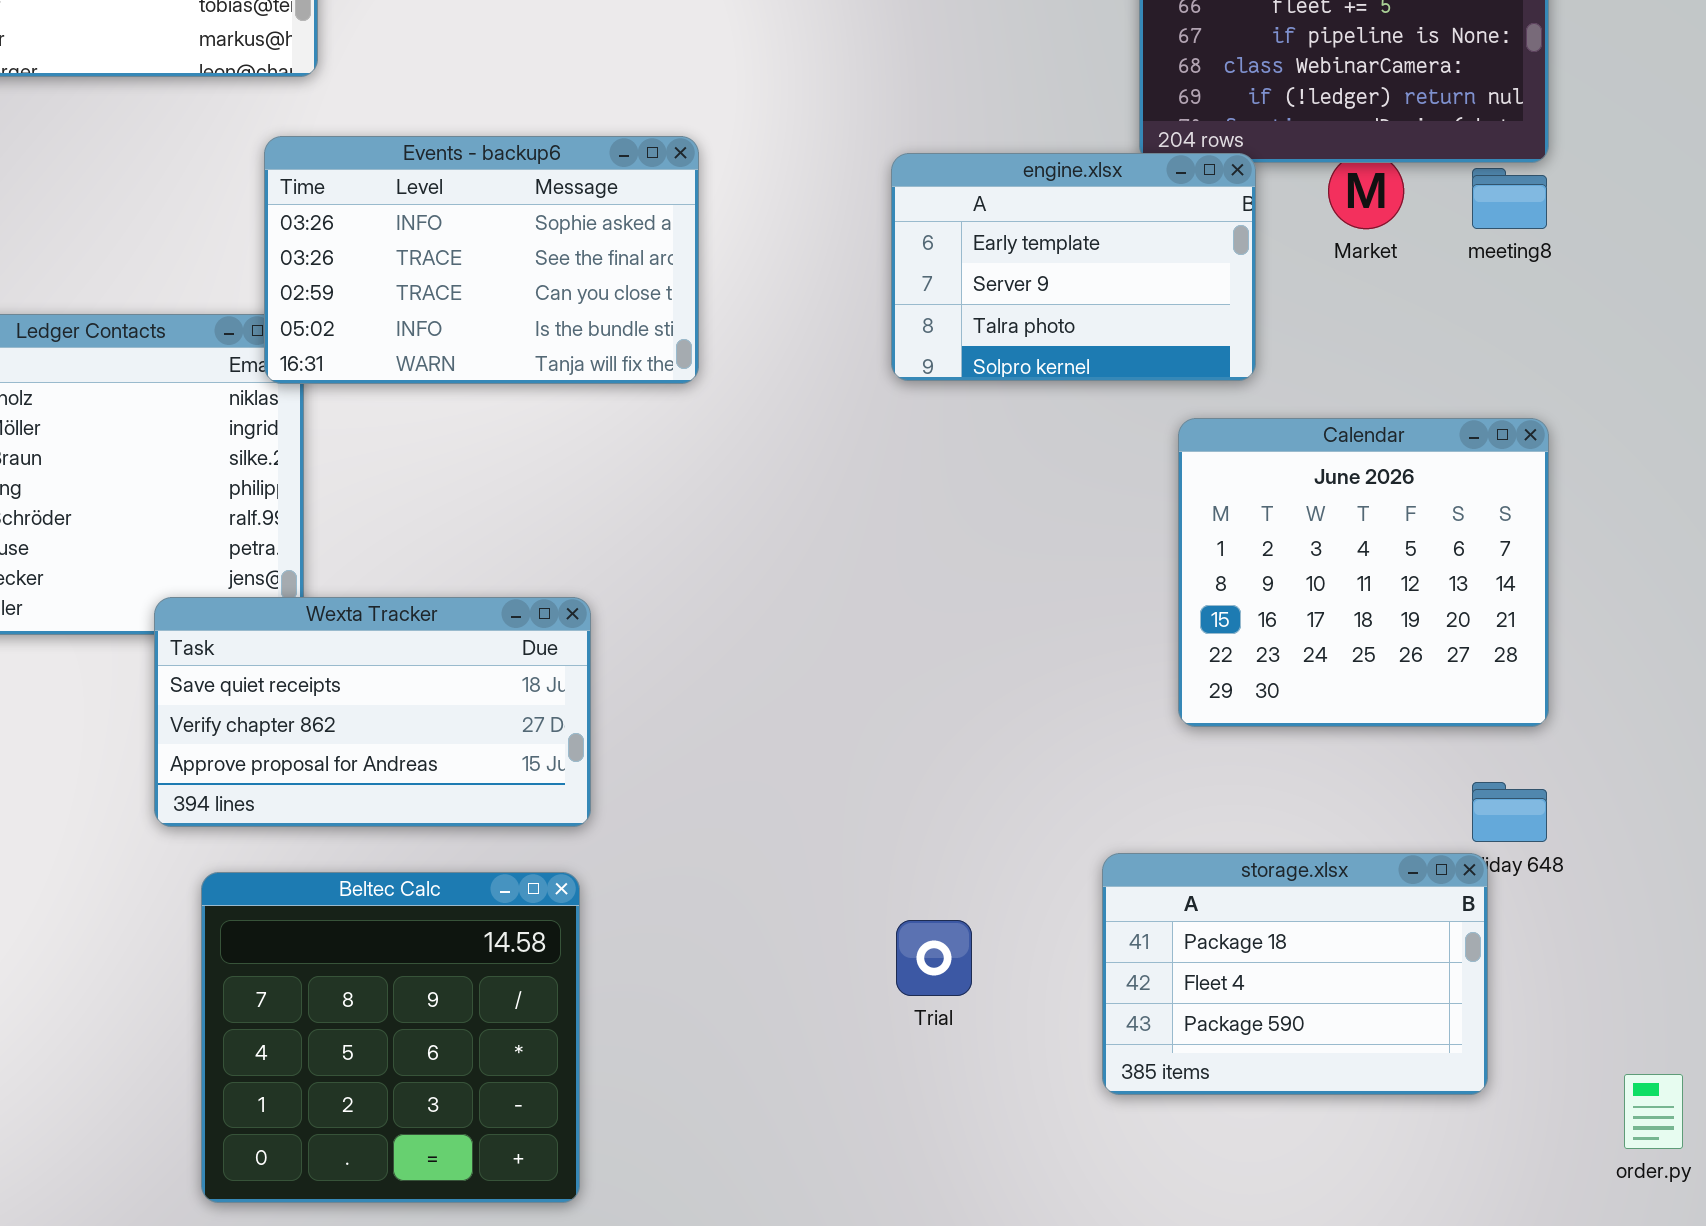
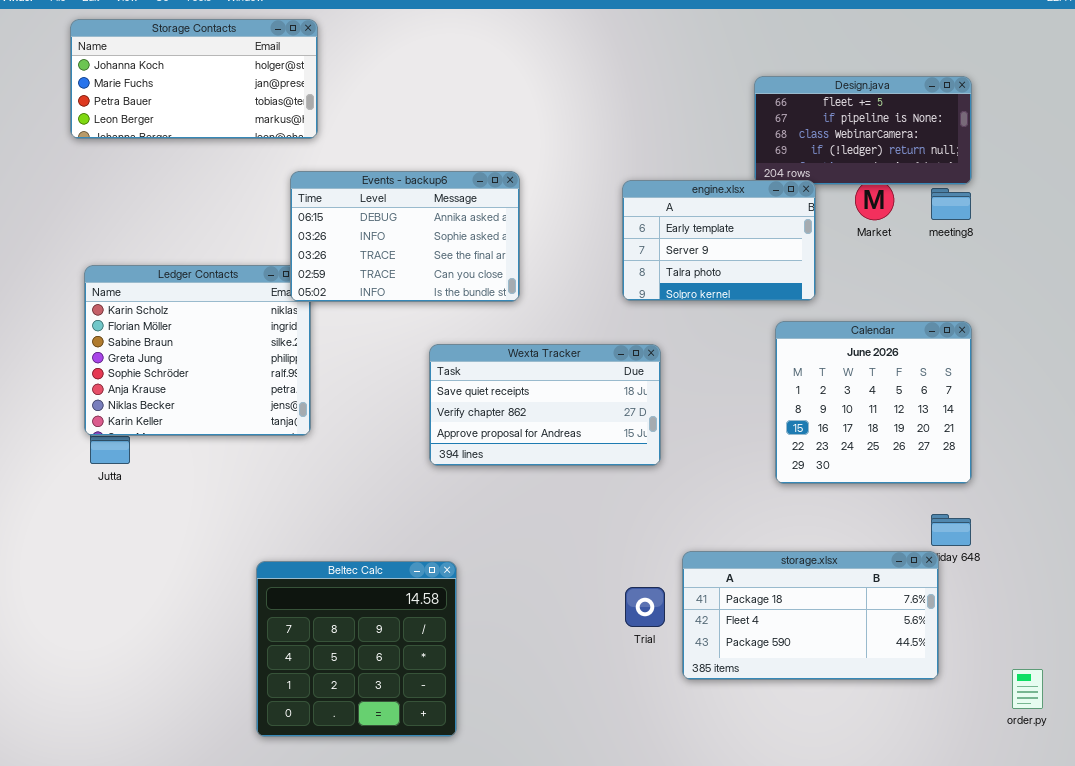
Events - backup6: [264,136,699,384] -> [290,171,520,302], scrolled up 1 row
Wexta Tracker: [154,597,591,827] -> [429,344,661,466], moved
storage.xlsx: [1102,853,1488,1095] -> [682,551,939,680], resized

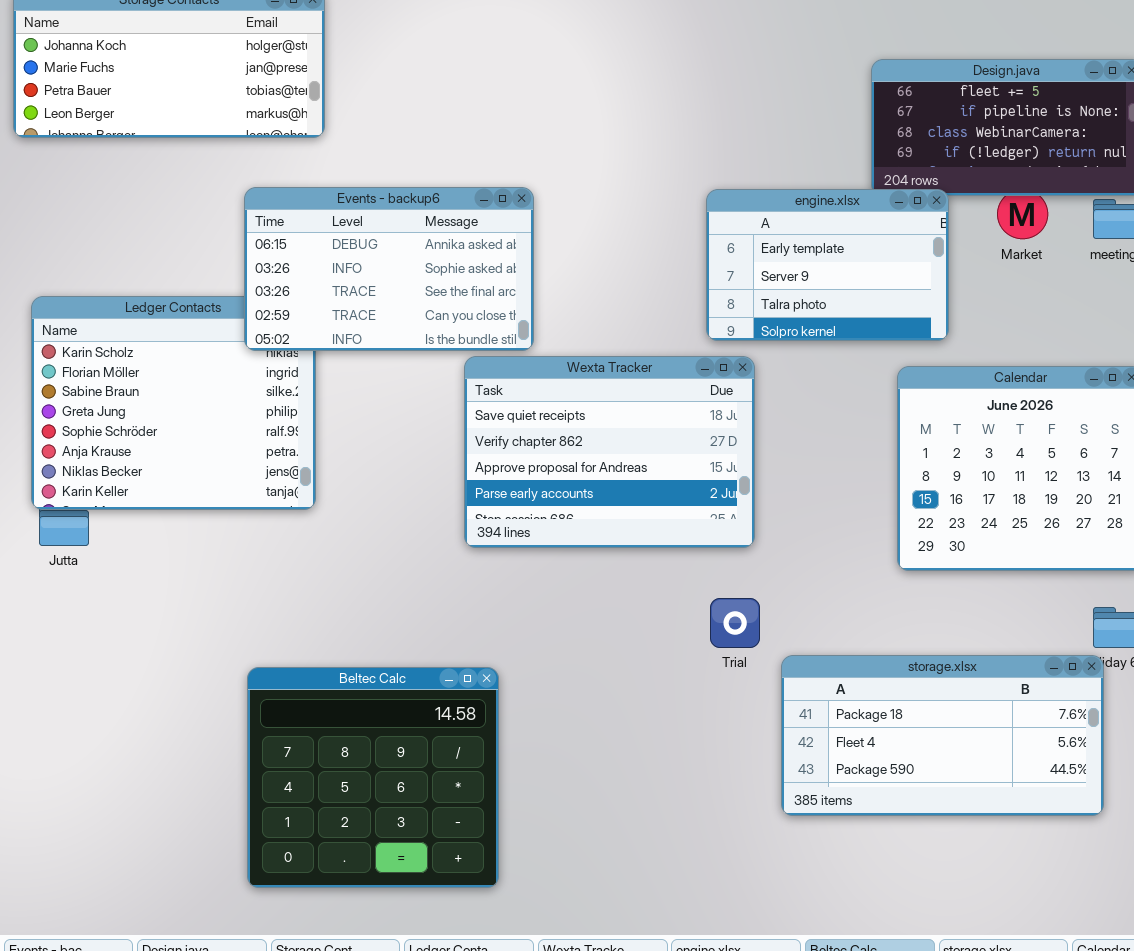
Events - backup6: [290,171,520,302] -> [244,187,534,351], moved
Wexta Tracker: [429,344,661,466] -> [464,356,755,548], resized
Trial: [625,587,665,627] -> [710,598,760,648], moved

